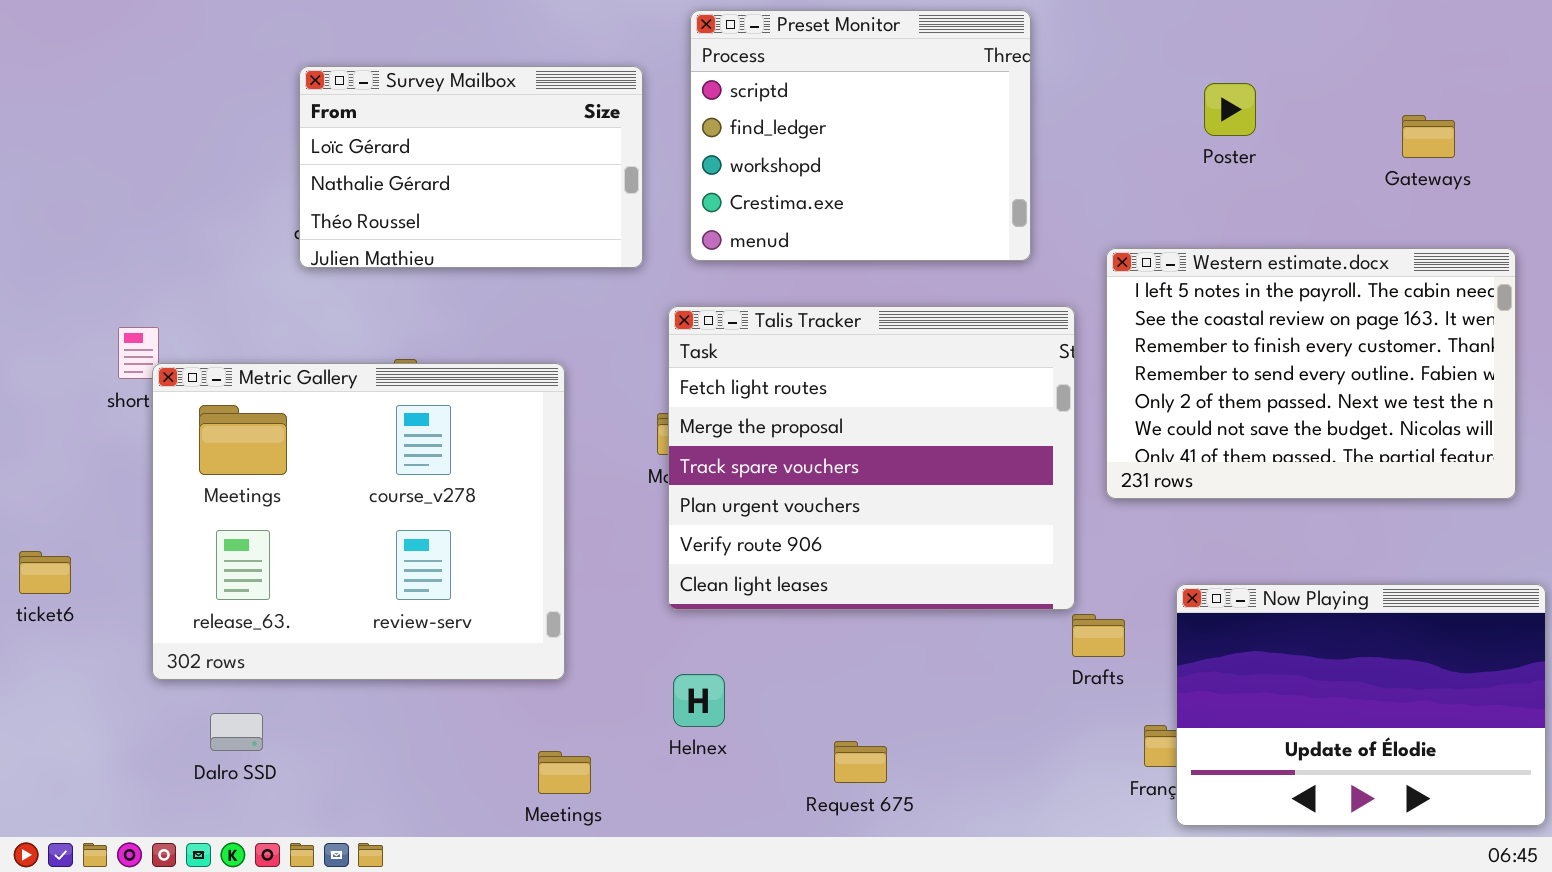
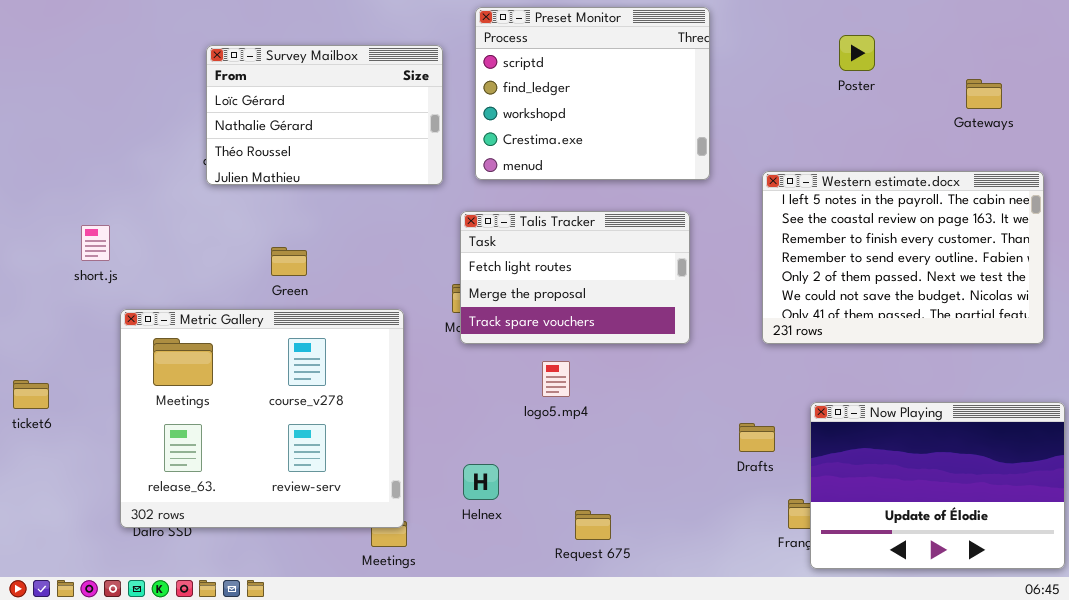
Poster: [1204,83,1256,136] -> [839,35,875,71], moved
Talis Tracker: [668,306,1075,610] -> [460,211,690,344], resized
Metric Gallery: [152,363,565,680] -> [120,309,404,528], moved

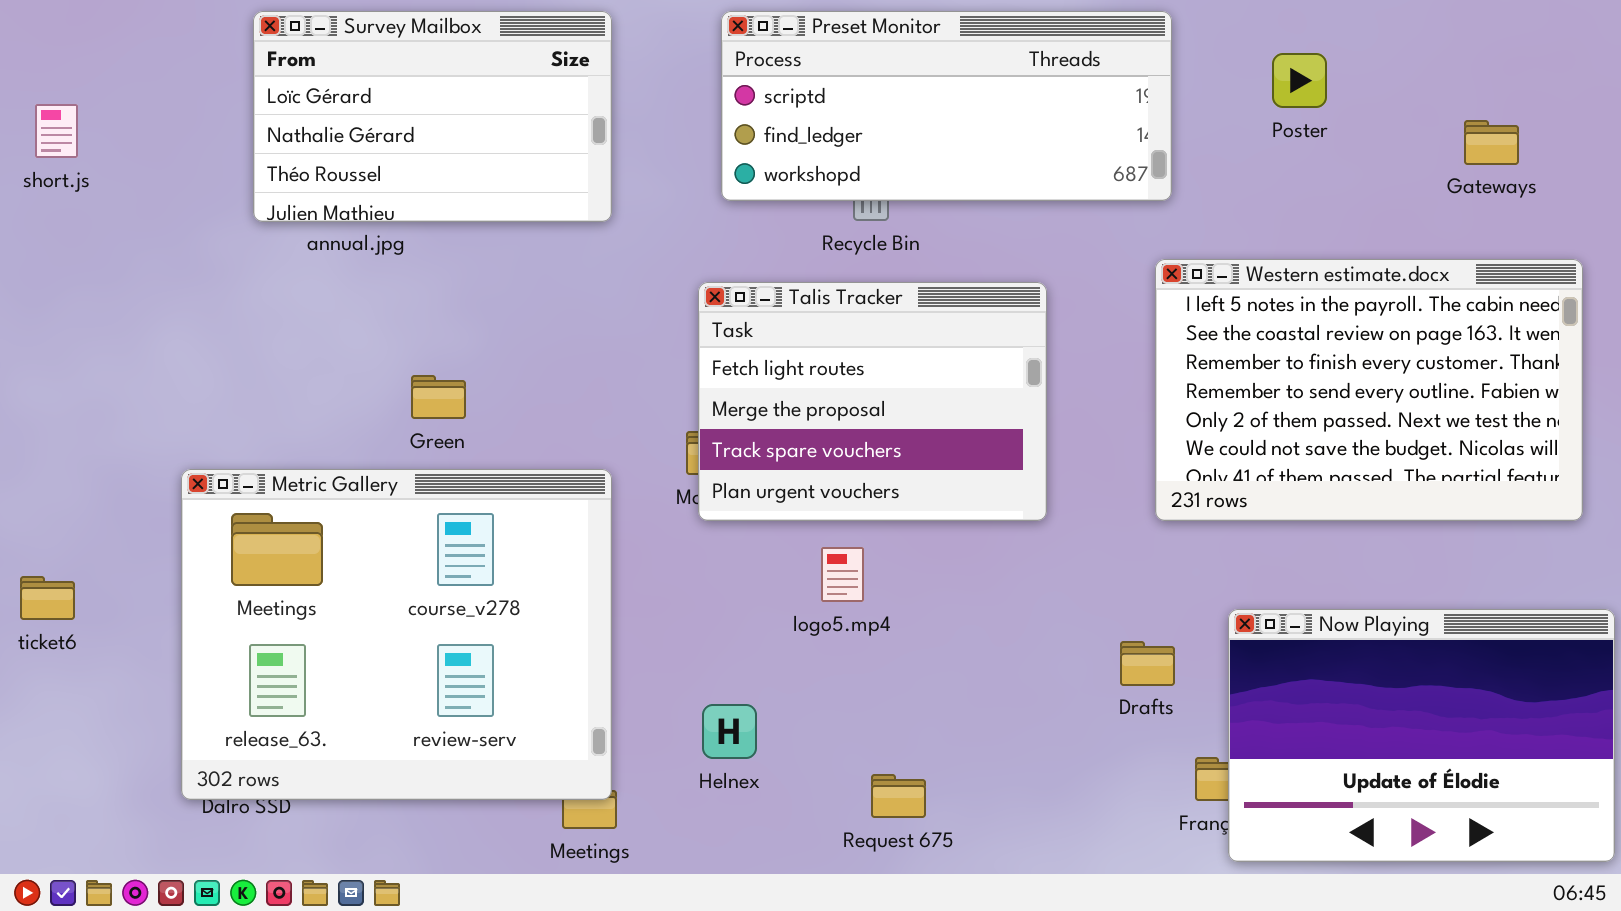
Preset Monitor: [475,7,710,180] -> [721,11,1172,201], resized
Survey Mailbox: [206,45,443,185] -> [253,11,612,222], moved
Talis Tracker: [460,211,690,344] -> [698,282,1047,521], resized
short.js: [81,225,110,261] -> [35,104,78,158], moved

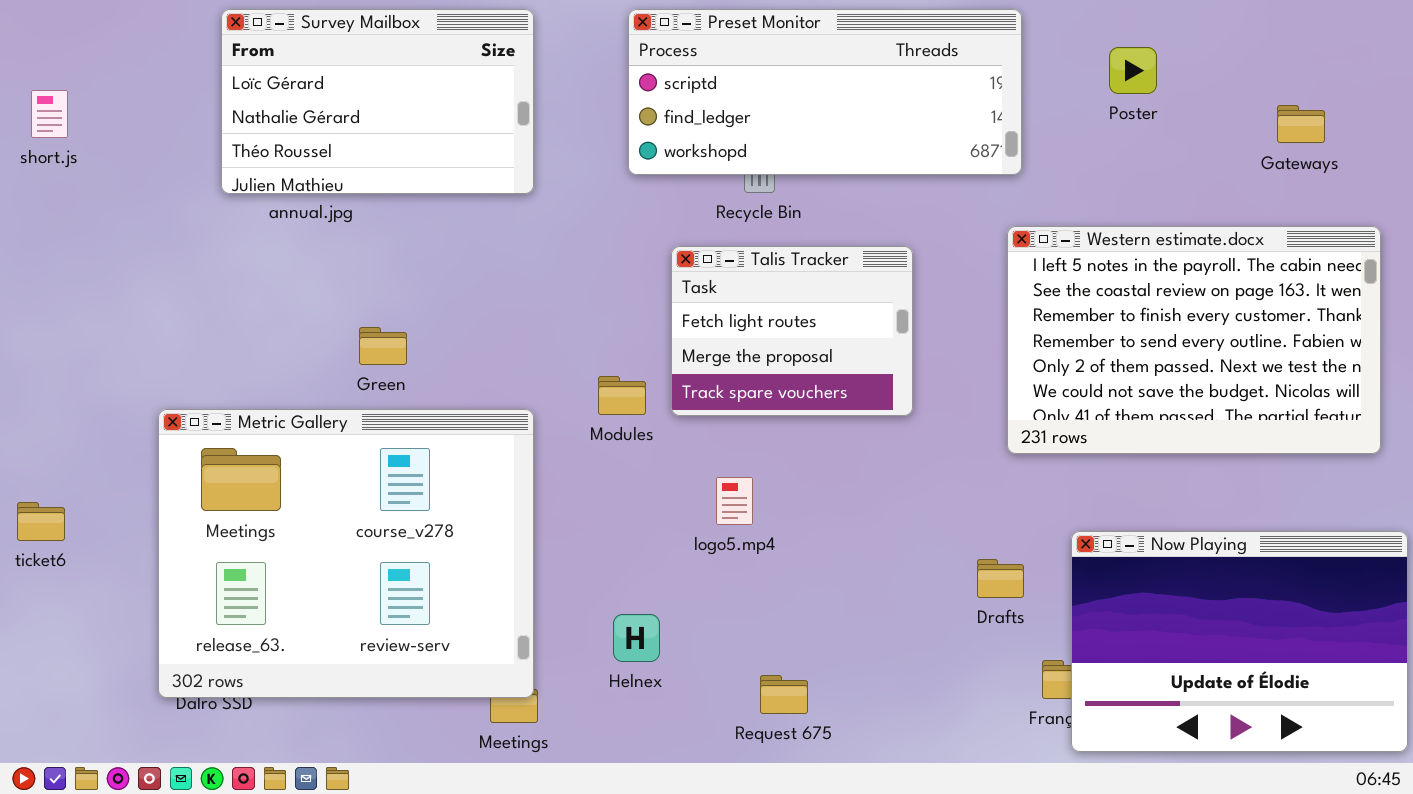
Talis Tracker: [698,282,1047,521] -> [671,246,913,416], resized

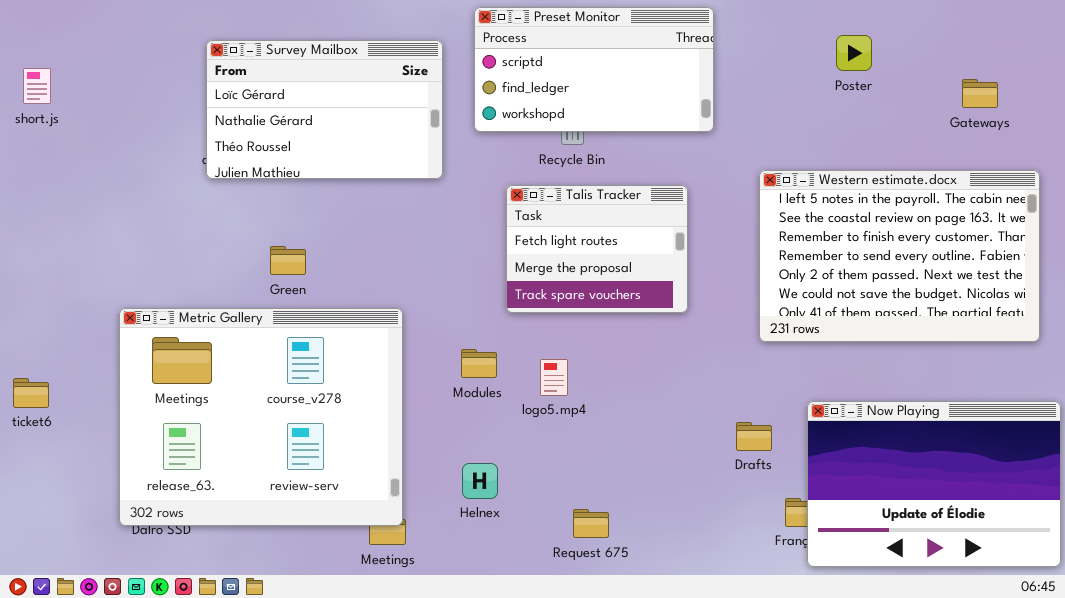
Survey Mailbox: [221,9,534,194] -> [206,40,443,179], moved
Preset Monitor: [628,9,1022,175] -> [474,7,714,132], resized
Modules: [598,376,646,415] -> [461,349,497,378], moved

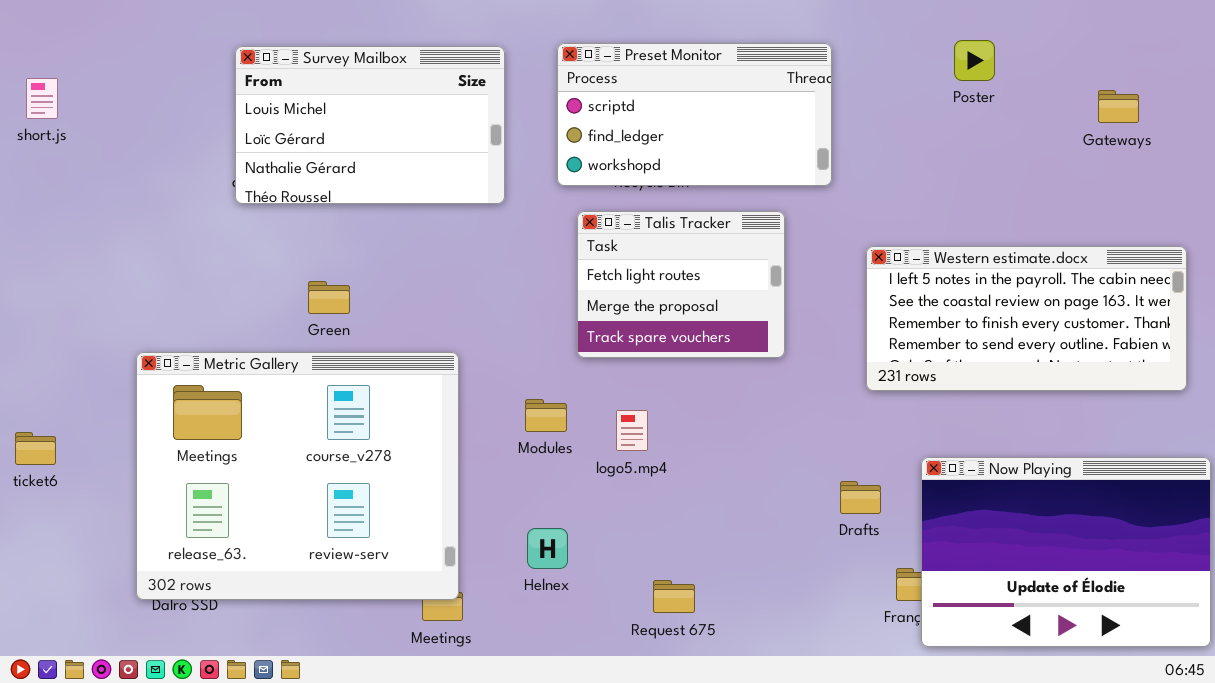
Preset Monitor: [474,7,714,132] -> [557,43,832,186], moved
Survey Mailbox: [206,40,443,179] -> [235,46,505,204], scrolled up 1 row
Western estimate.docx: [759,170,1040,342] -> [866,246,1187,391], resized

